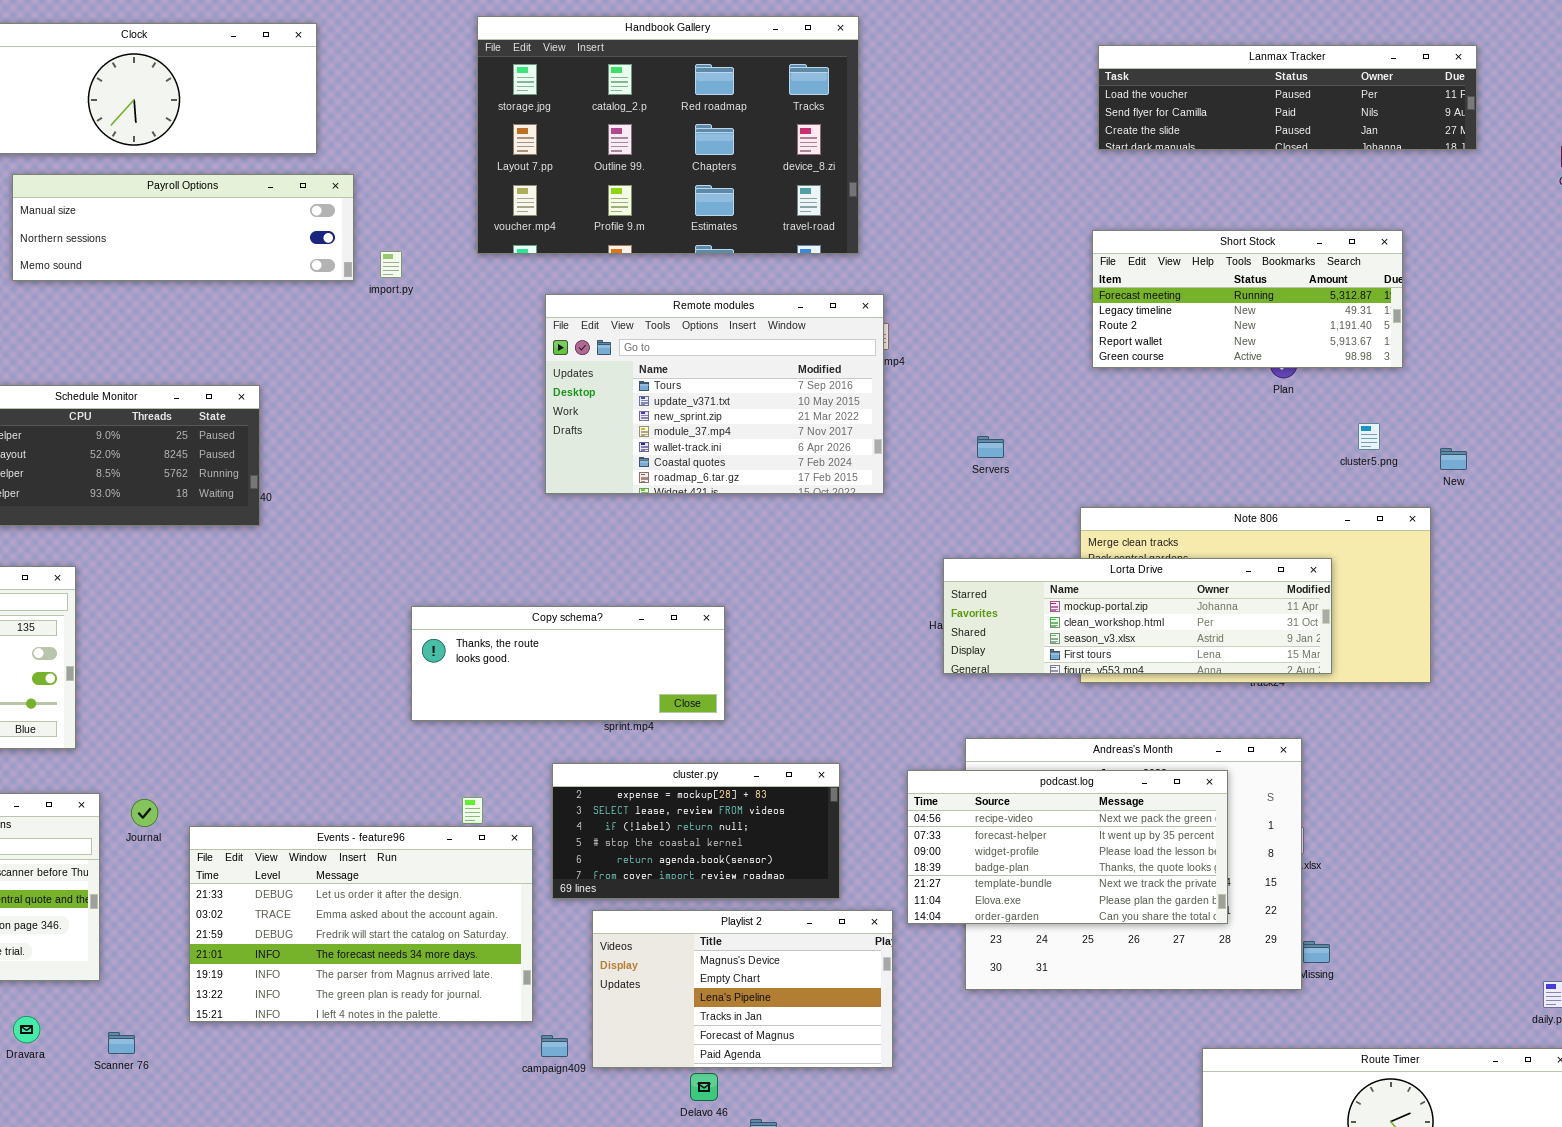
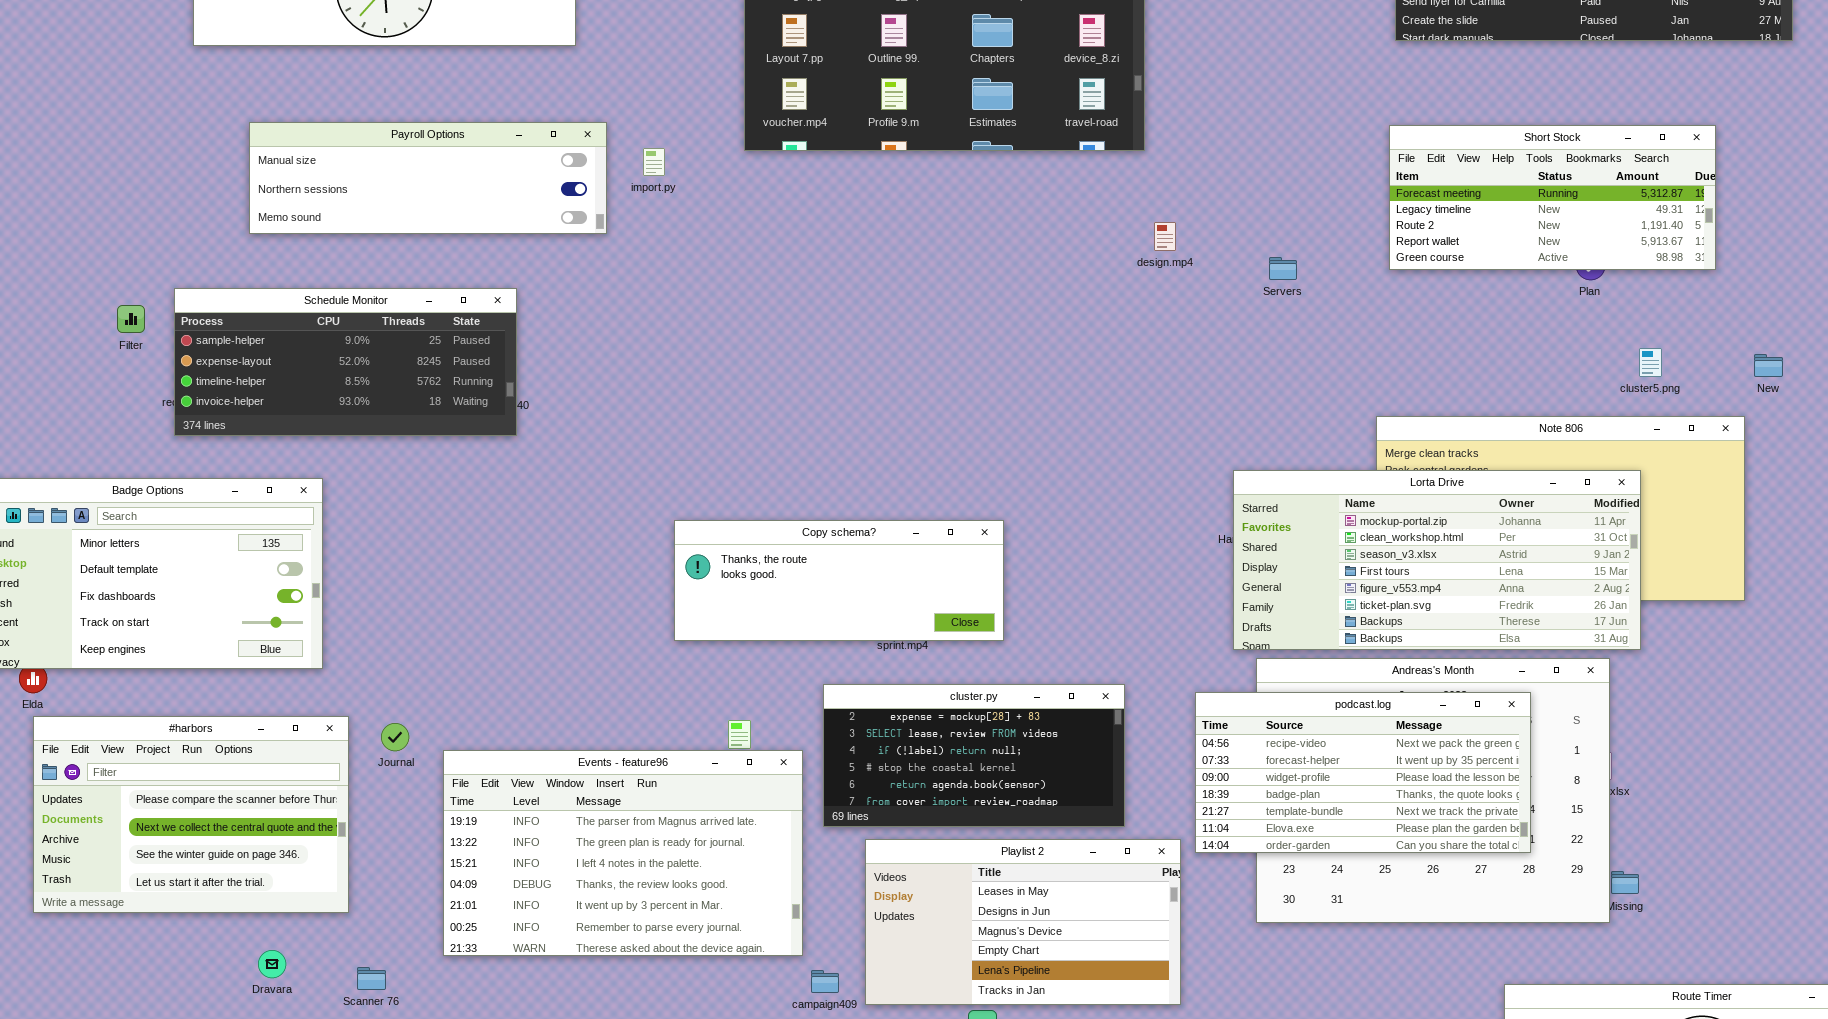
Payroll Options: [12,174,354,281] -> [249,122,607,234], moved
Remote modules: [545,294,884,494] -> none, closed
cluster5.png: [1358,423,1380,450] -> [1639,348,1662,377], moved
Servers: [977,436,1004,458] -> [1269,257,1297,280], moved
Lorta Drive: [943,558,1332,674] -> [1233,470,1641,650], resized
Events - feature96: [189,826,533,1022] -> [443,750,803,956], scrolled down 4 rows
Playlist 2: [592,910,893,1068] -> [865,839,1181,1005], scrolled up 2 rows

